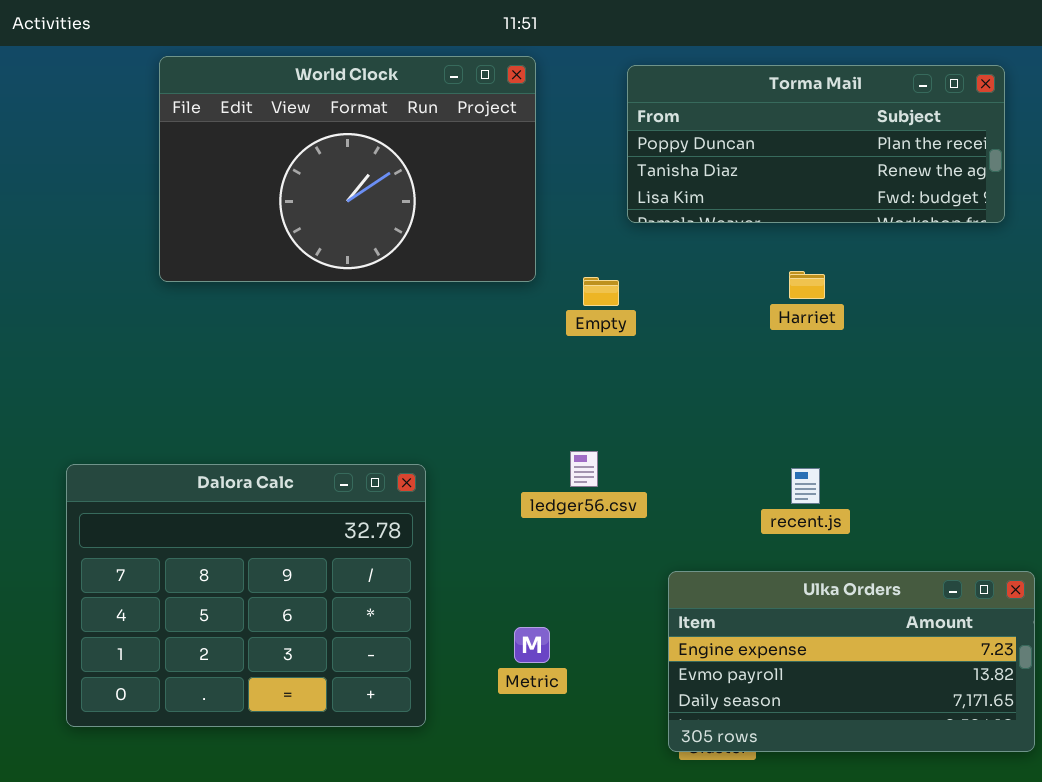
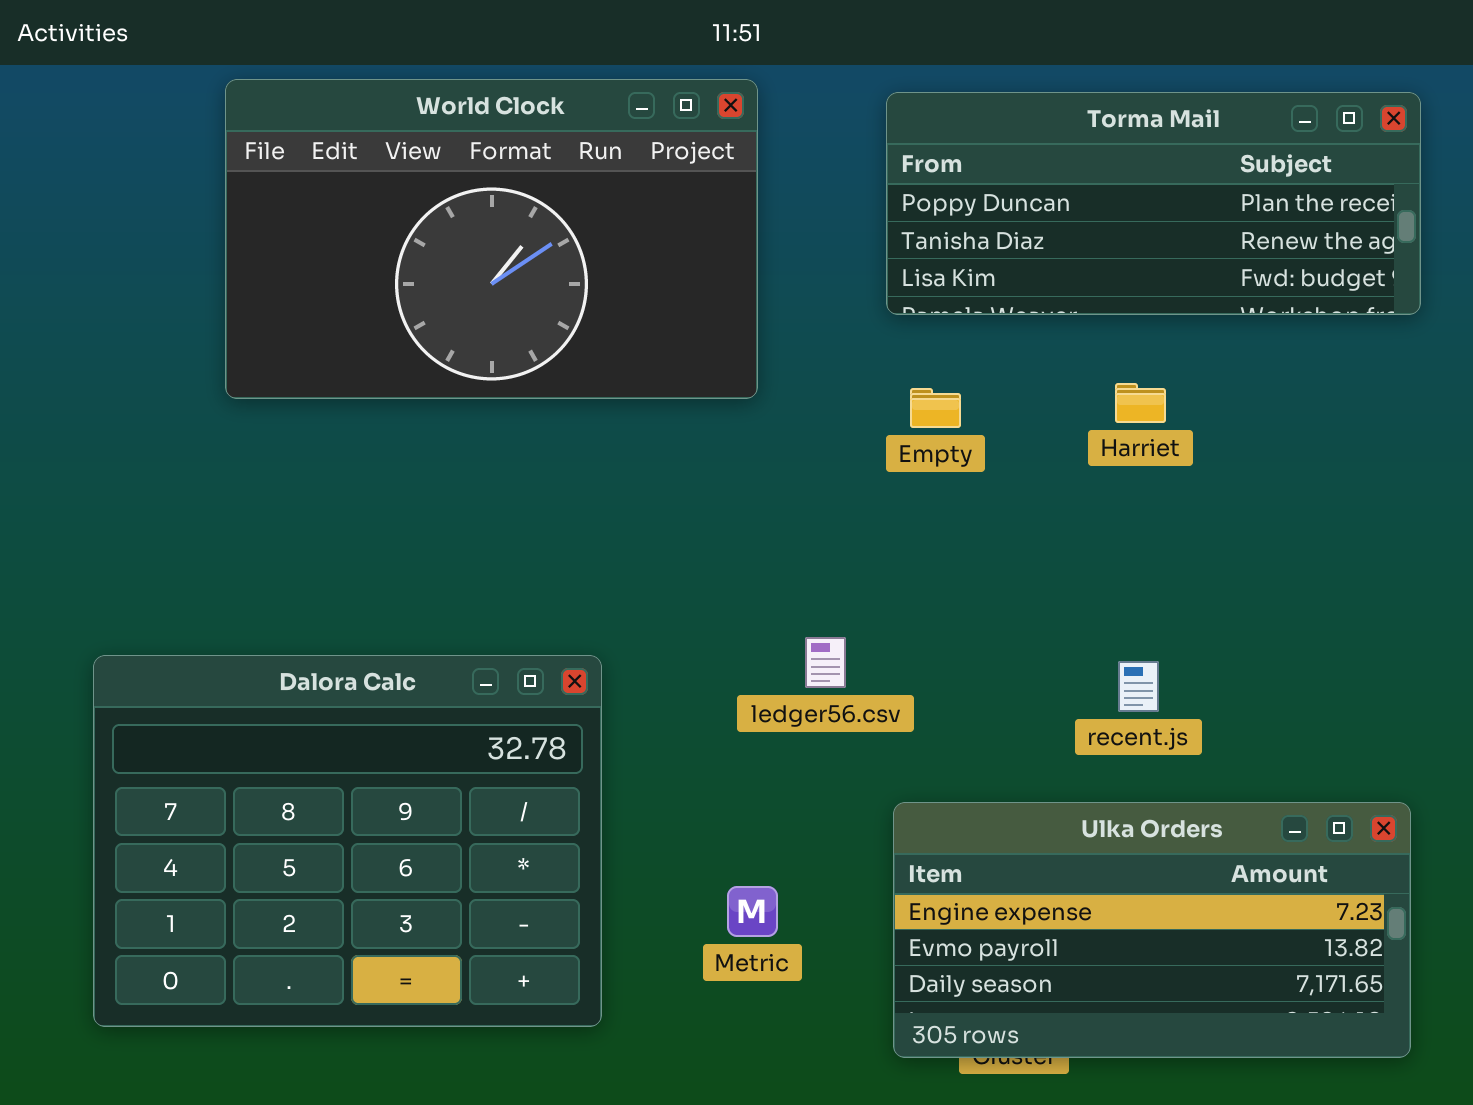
Empty: [583,277,619,306] -> [910,388,961,428], moved
Ulka Orders: [668,571,1035,752] -> [893,802,1411,1058], moved

